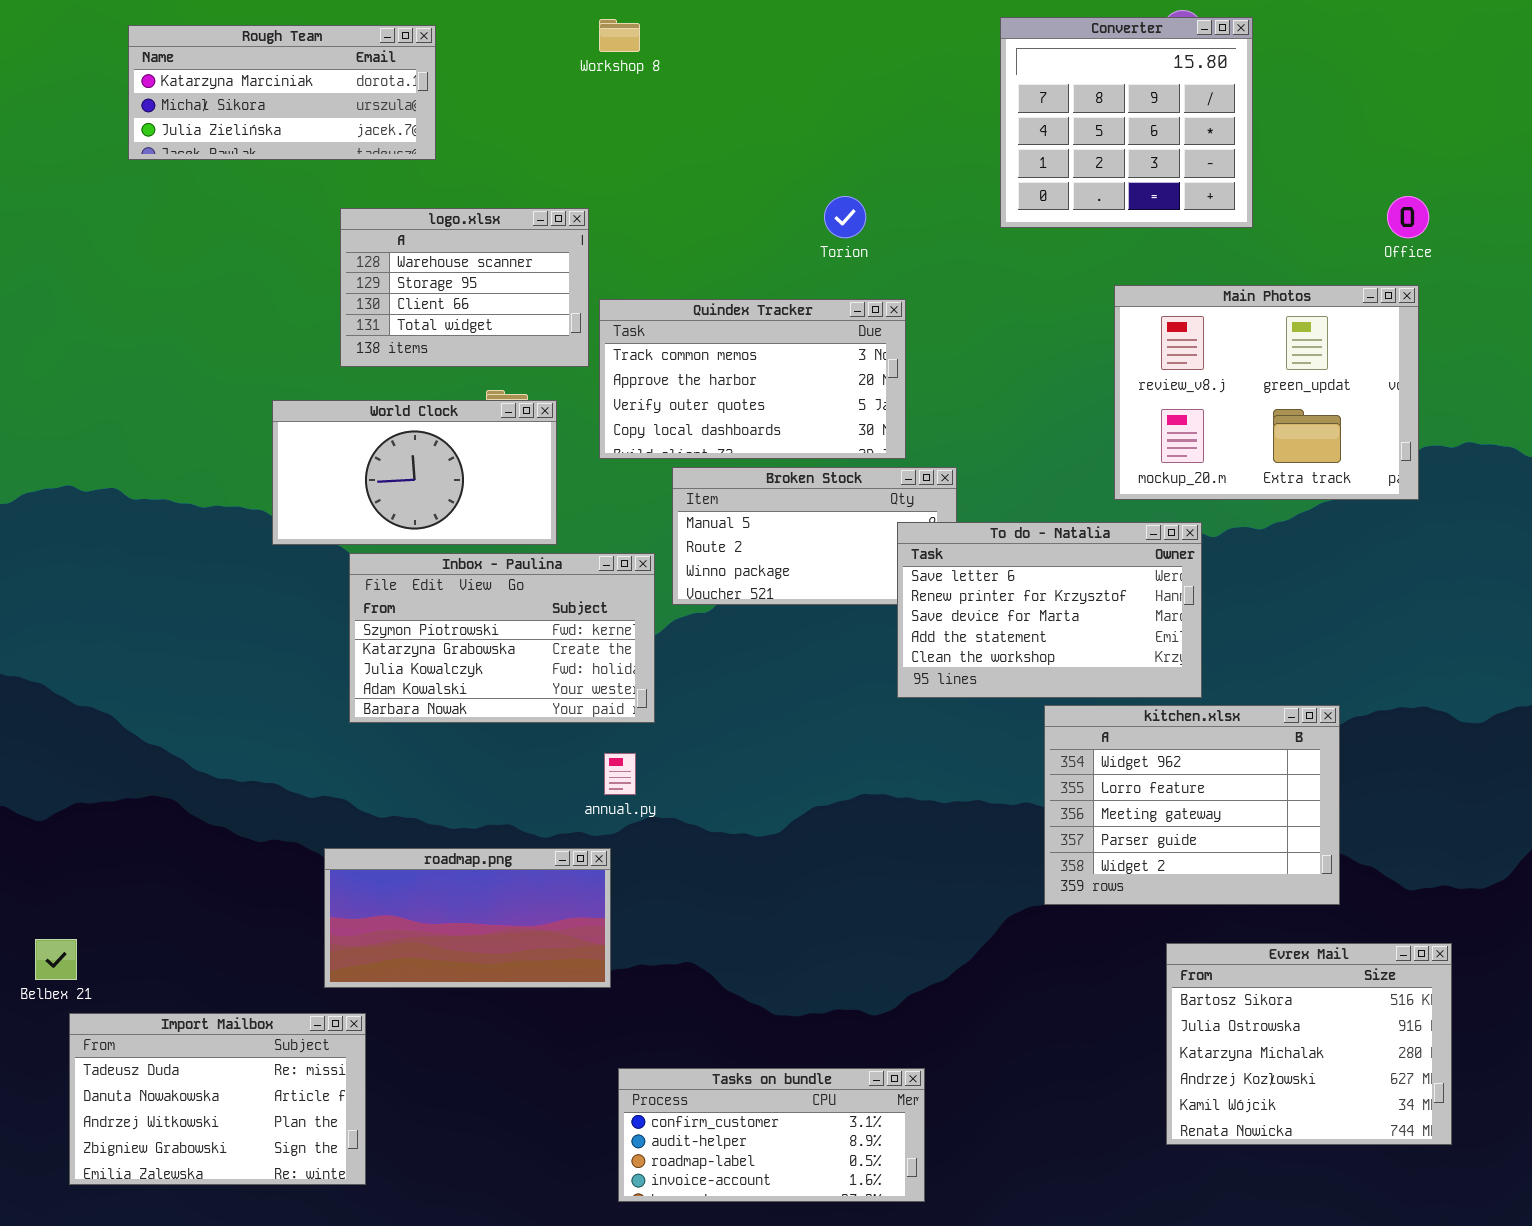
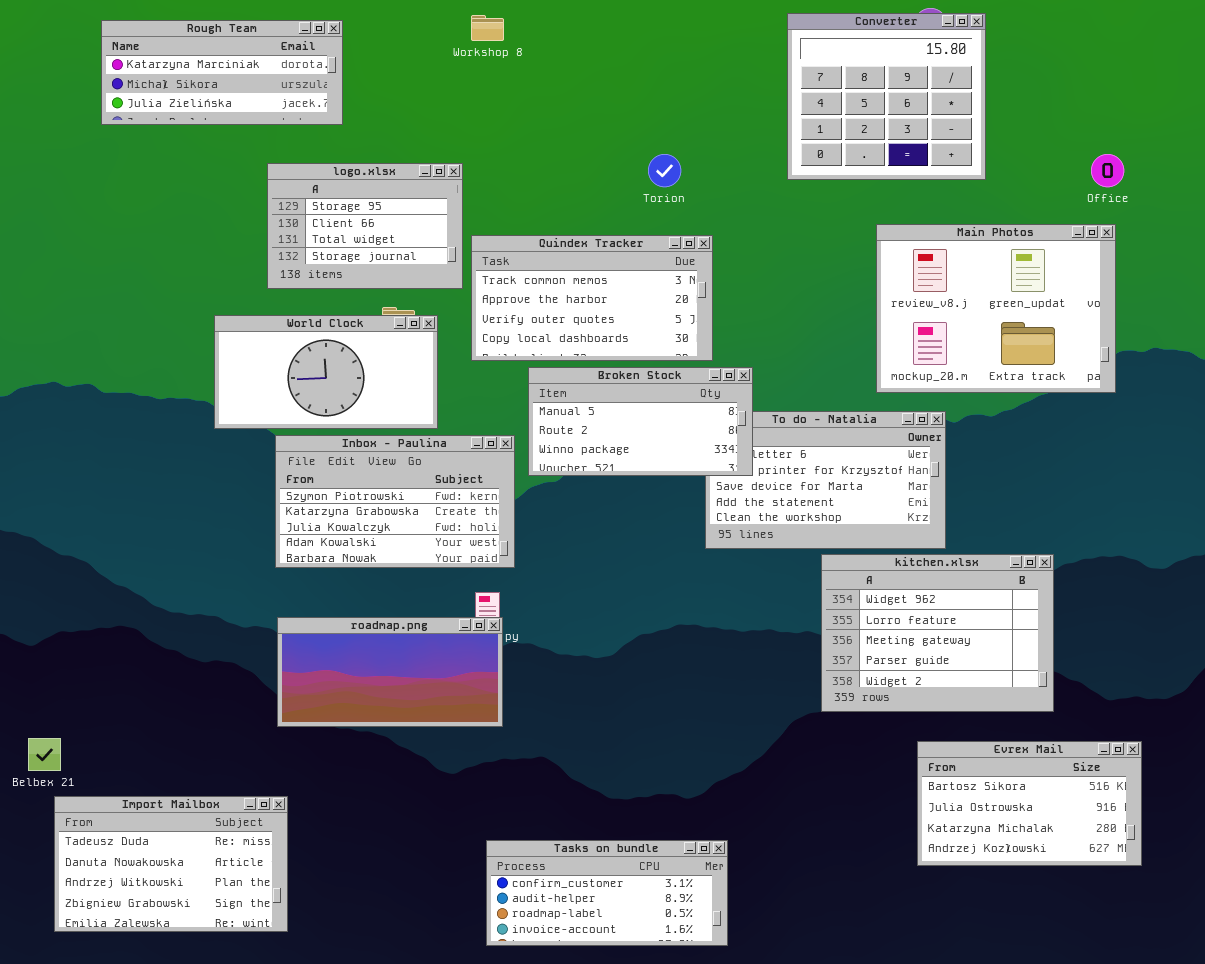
logo.xlsx: [340,208,589,367] -> [267,163,463,289], scrolled down 1 row
Broken Stock: [672,467,957,605] -> [528,367,753,476], raised
roadmap.png: [324,848,611,988] -> [277,617,503,727], moved
Evrex Mail: [1166,943,1452,1145] -> [917,741,1142,866], resized

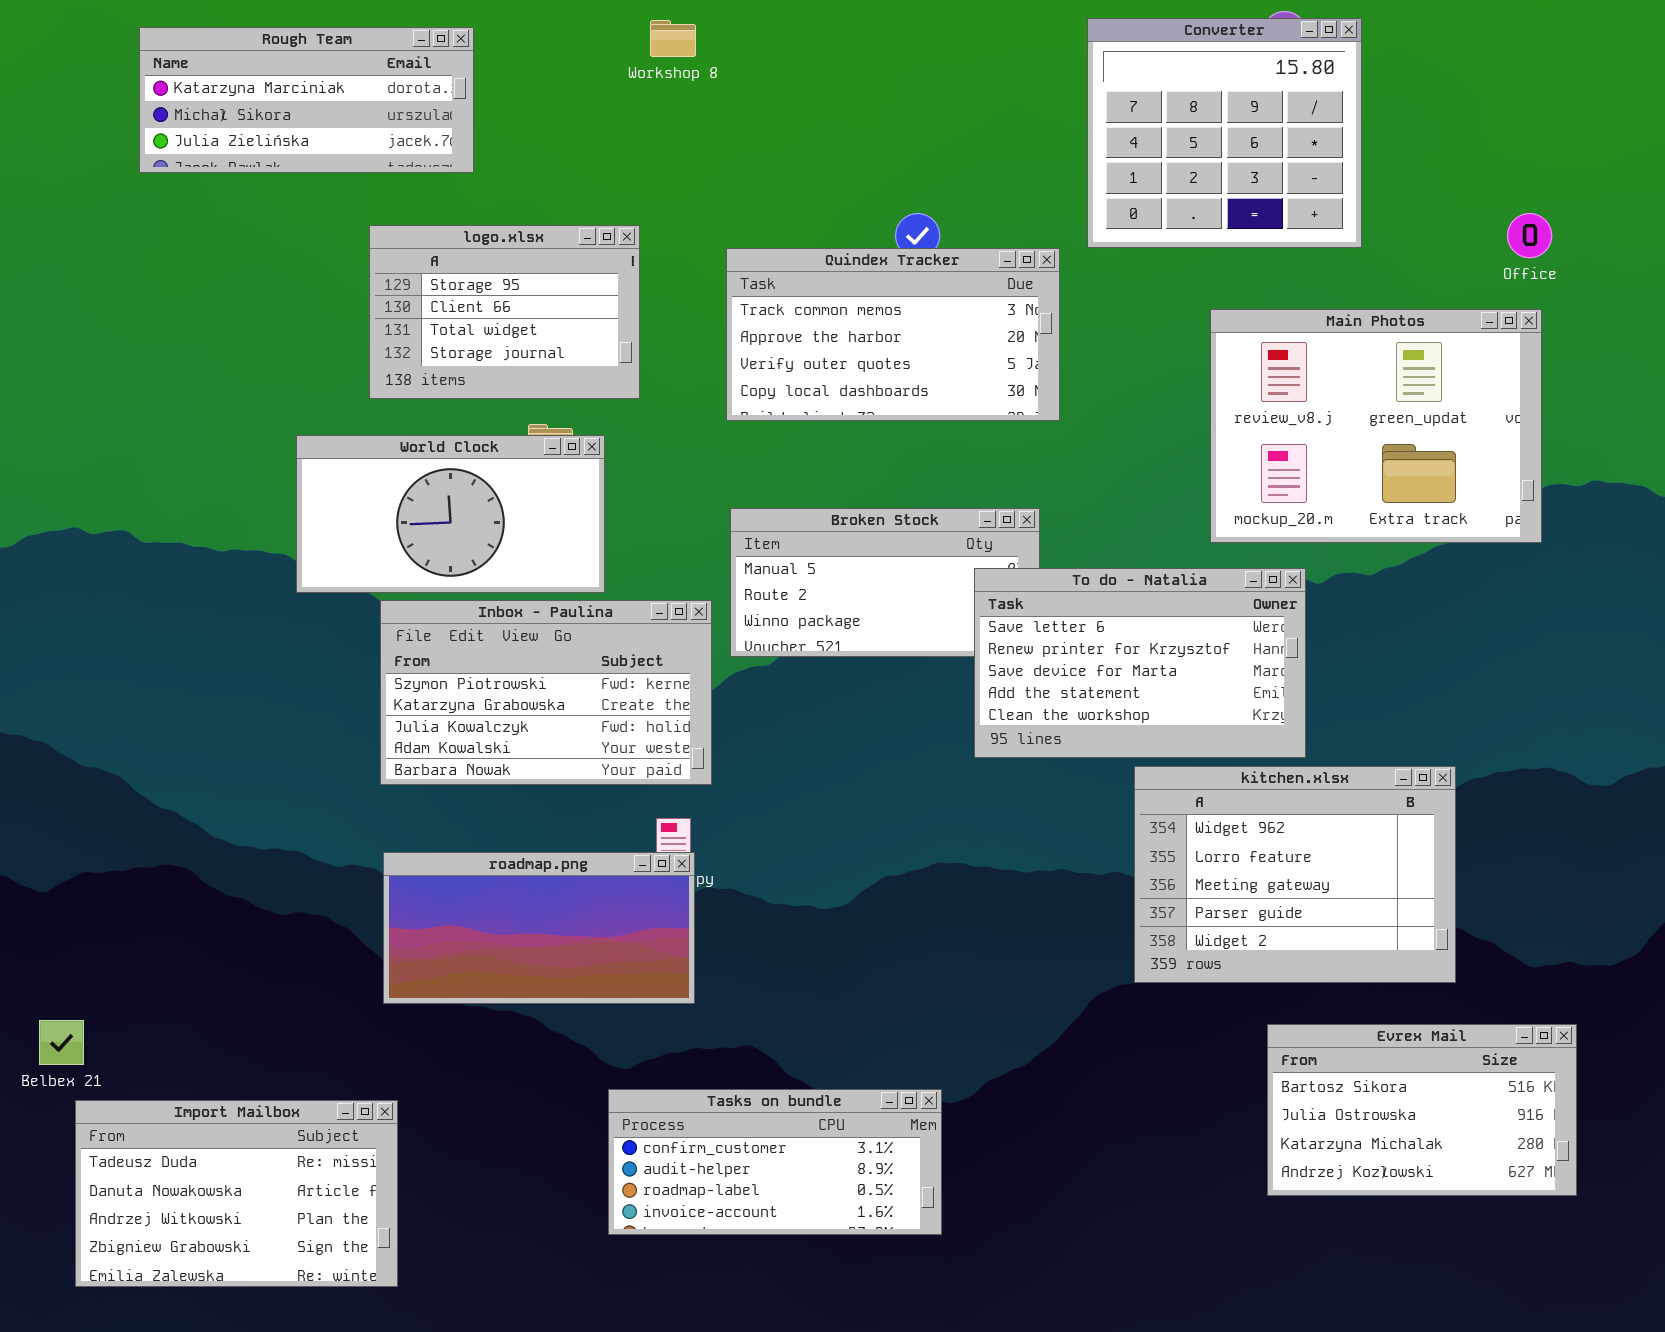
Quindex Tracker: [471,235,713,361] -> [726,248,1060,421], moved
To do - Natalia: [705,411,946,549] -> [974,568,1306,758], raised
Tasks on bundle: [486,840,728,946] -> [608,1089,942,1235], moved

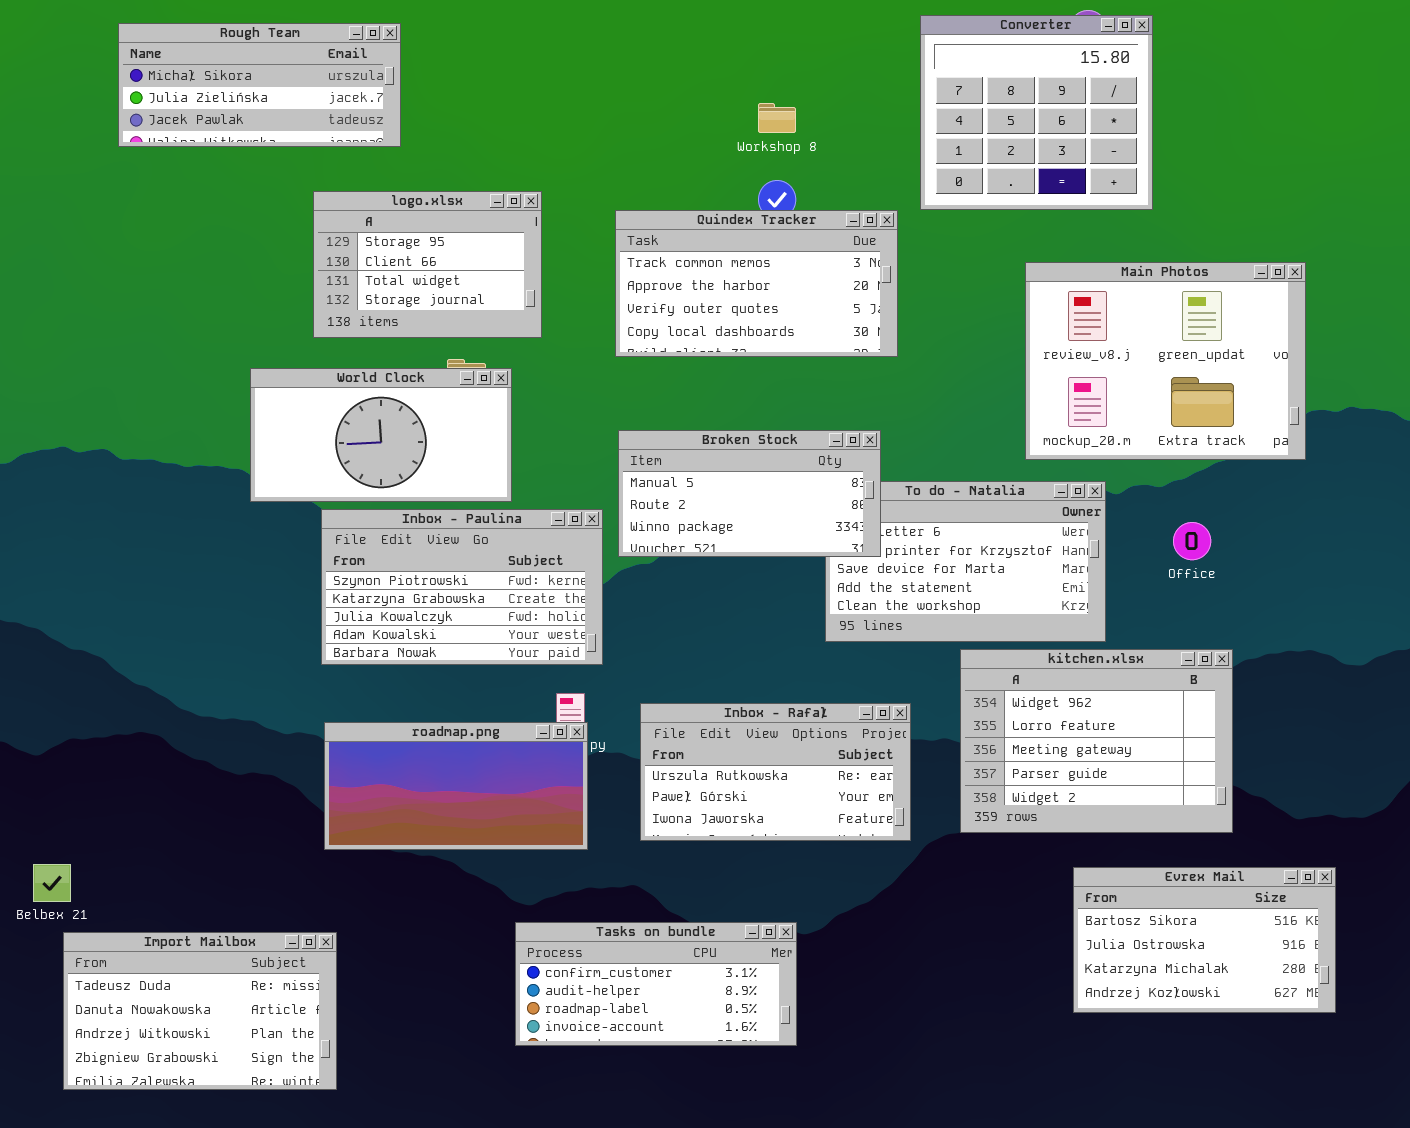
Workshop 8: [650,20,696,57] -> [758,103,796,133], moved
Rough Team: [139,27,474,173] -> [118,23,401,147], scrolled down 1 row
Office: [1507,213,1552,258] -> [1173,522,1211,560], moved
Broken Stock: [730,508,1040,657] -> [618,430,881,557], raised
Inbox - Rafał: none -> [640,703,911,841], opened

